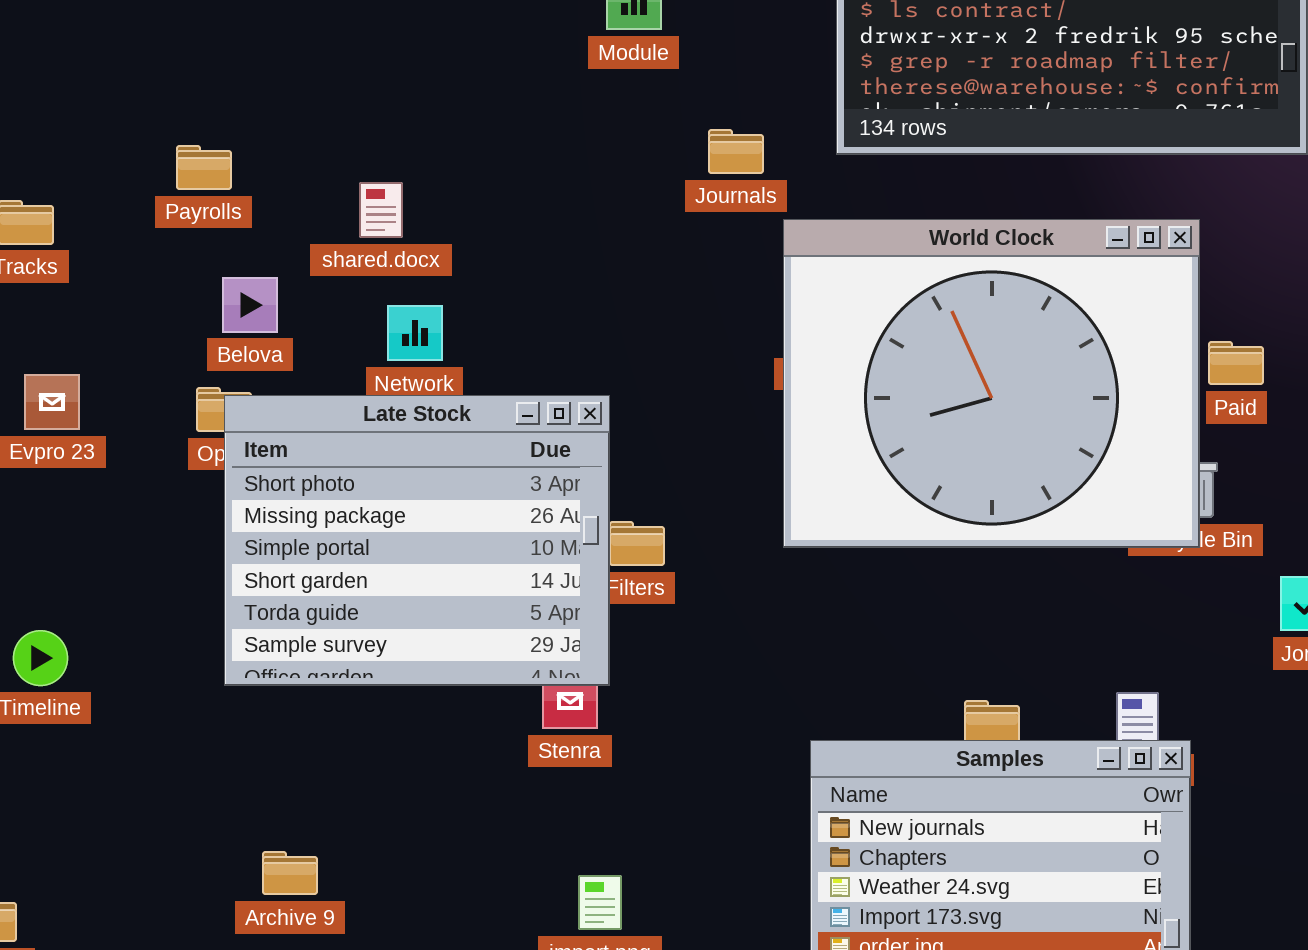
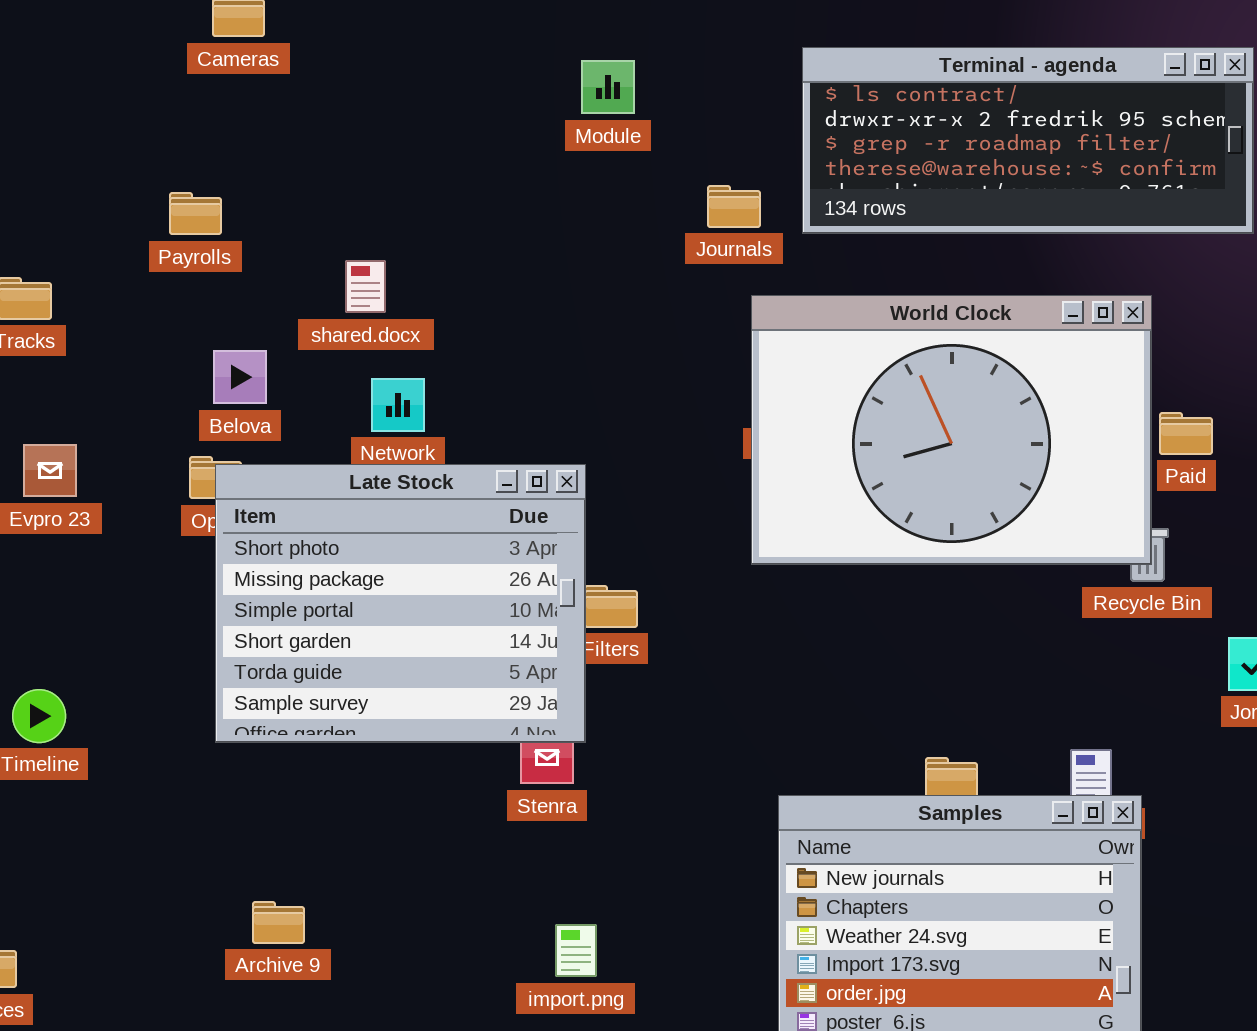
Journals: [708,129,764,174] -> [707,185,761,228], moved
Payrolls: [176,145,232,190] -> [169,192,222,235], moved
World Clock: [783,219,1200,548] -> [751,295,1152,565], resized

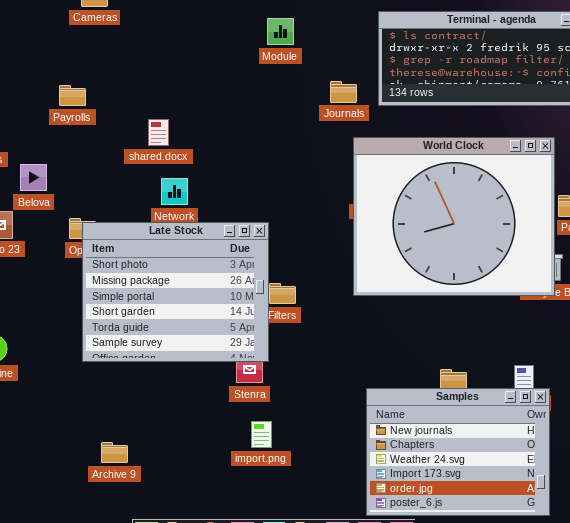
World Clock: [751,295,1152,565] -> [353,137,555,296], resized
Belova: [213,350,267,404] -> [20,164,47,191], moved
import.png: [555,924,597,977] -> [251,421,272,448], moved

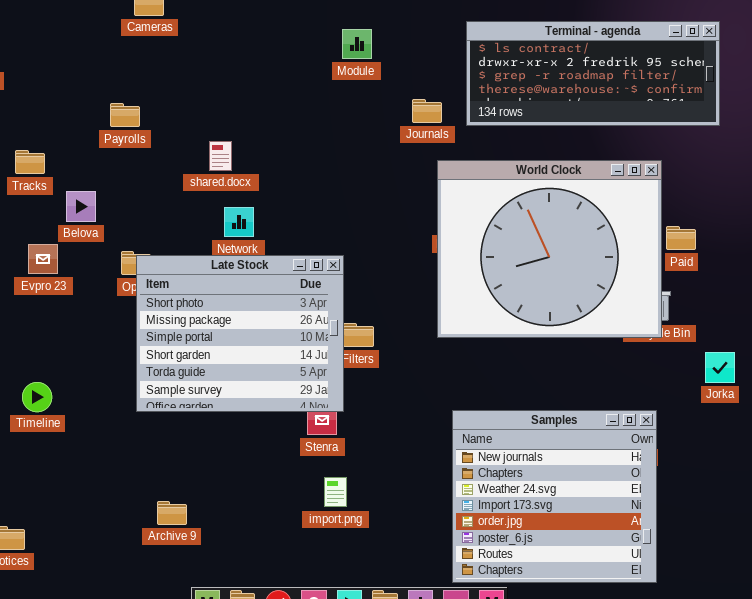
Samples: [366,388,550,516] -> [452,410,657,583], resized

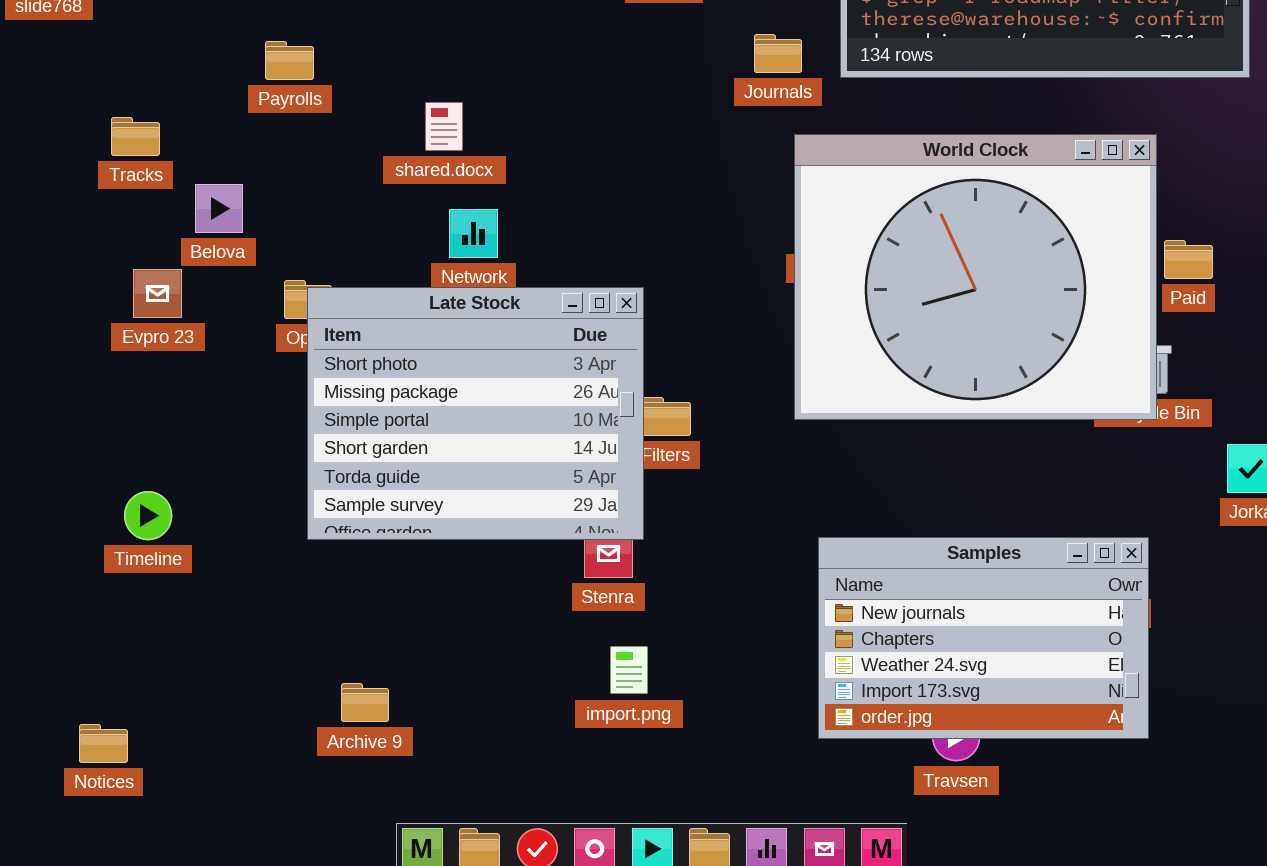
Samples: [452,410,657,583] -> [818,537,1149,739], resized

